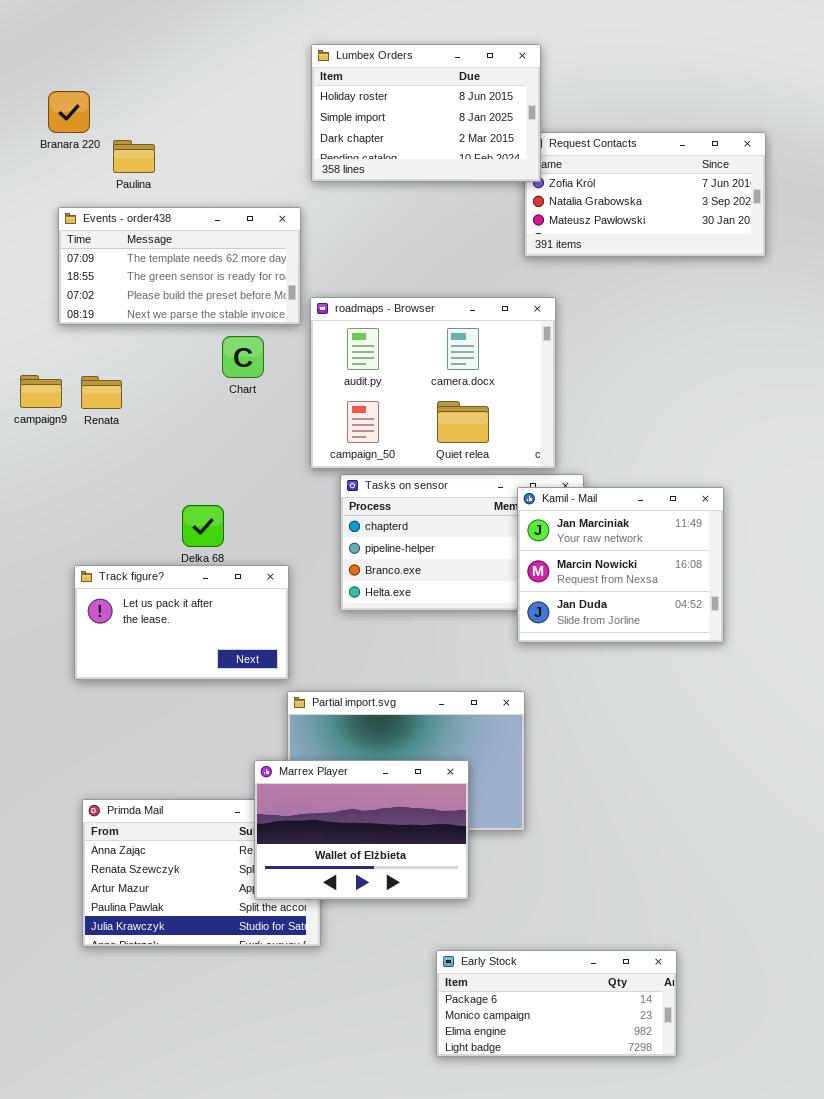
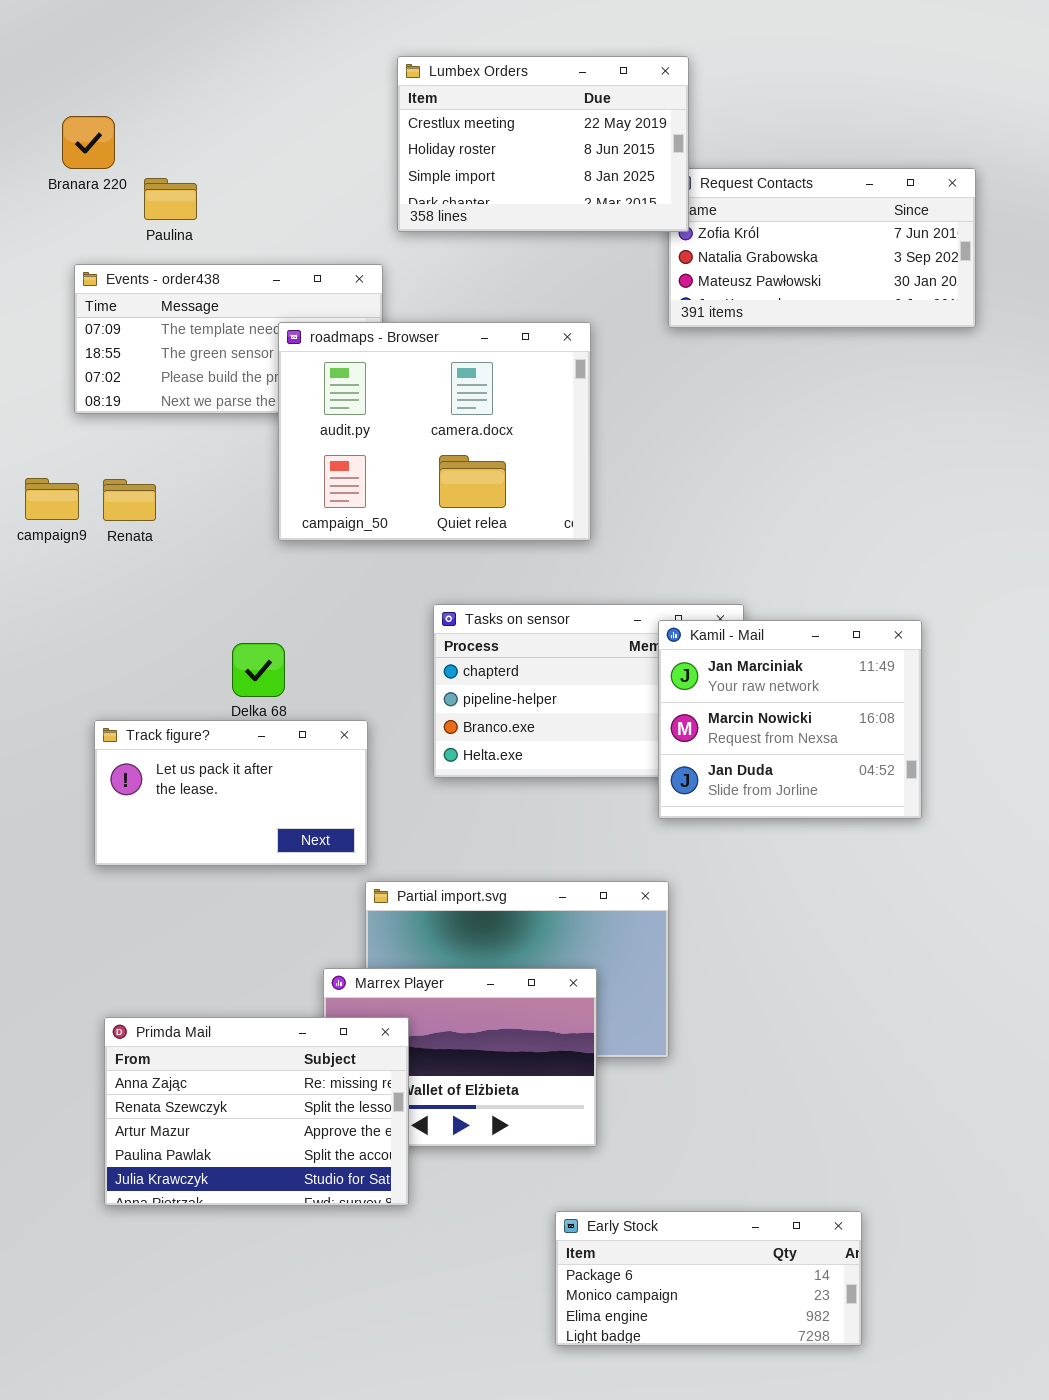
Lumbex Orders: [311,44,541,182] -> [397,56,689,232], scrolled up 1 row
roadmaps - Browser: [310,297,556,469] -> [278,322,591,541], moved
Primda Mail: [82,799,321,947] -> [104,1017,409,1206], raised

